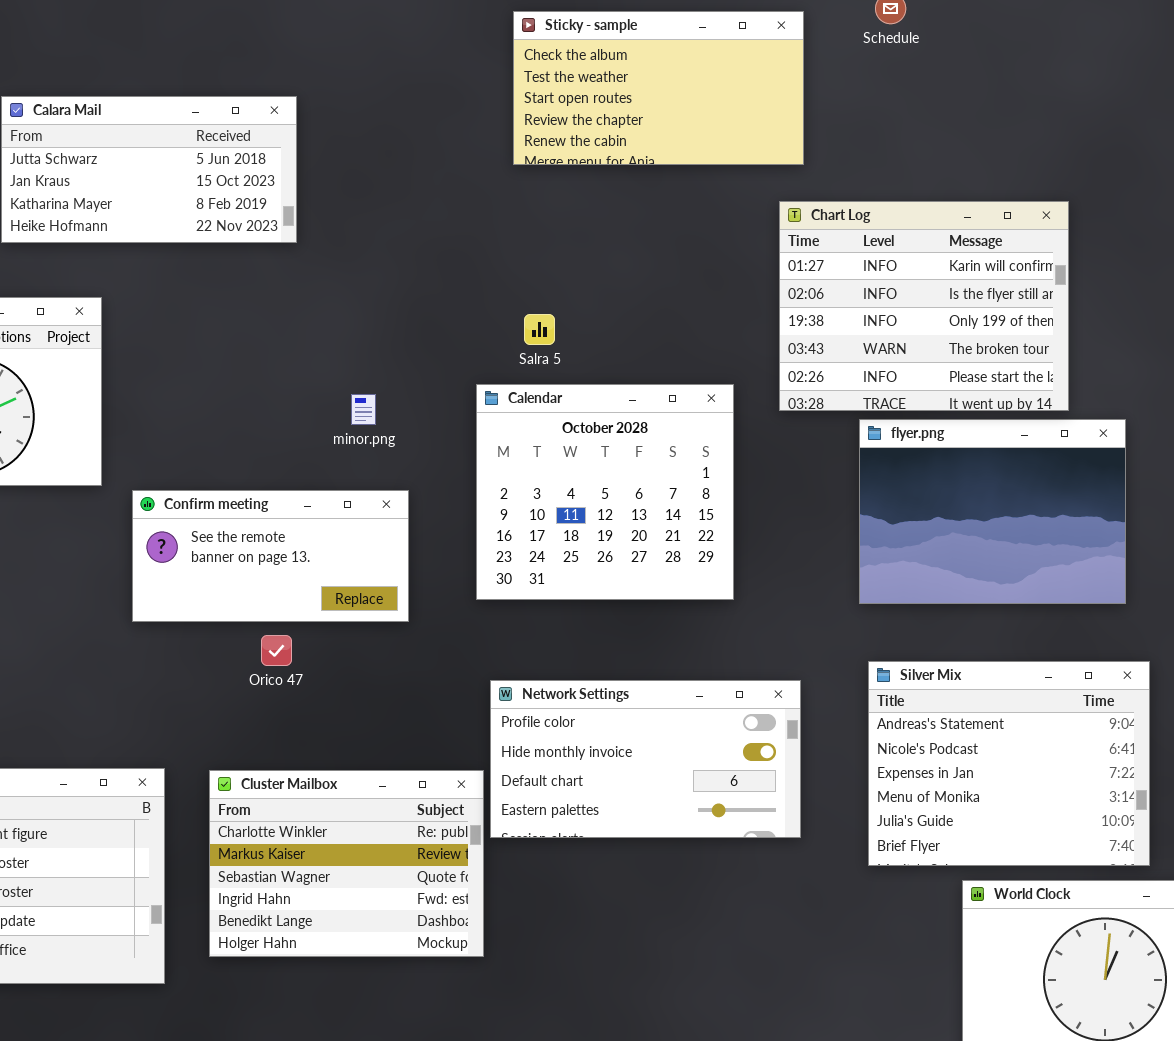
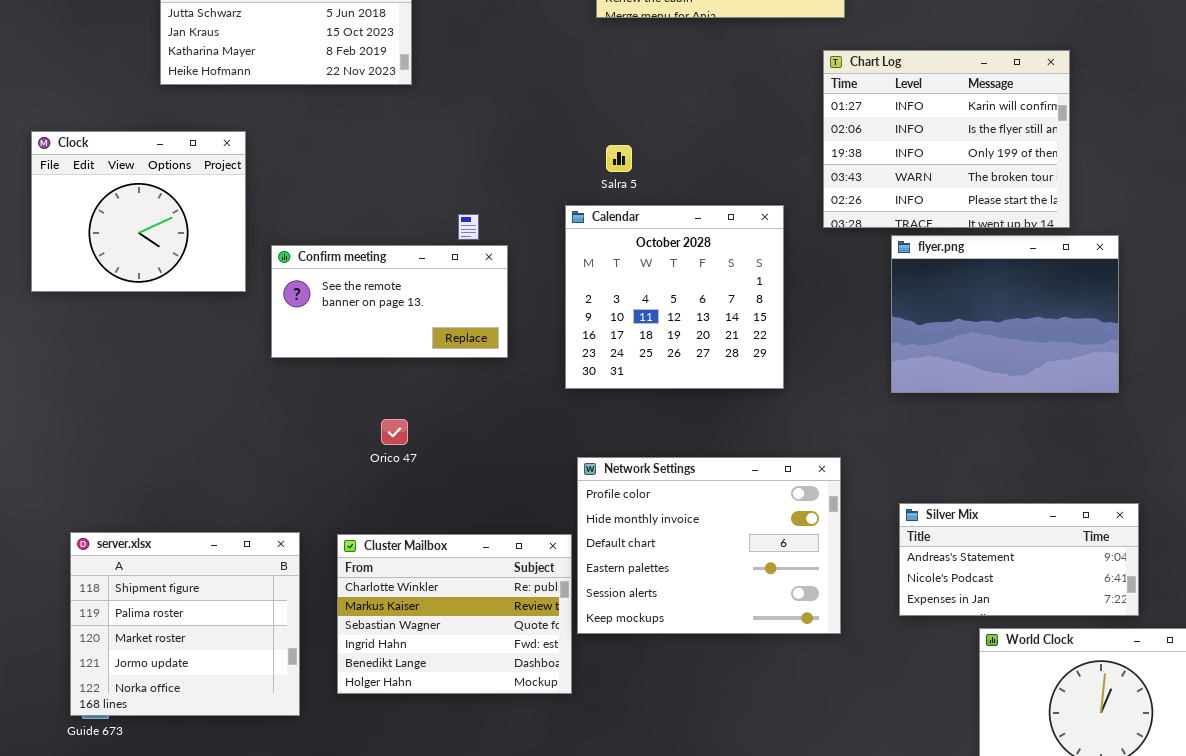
Confirm meeting: [132,490,409,622] -> [271,245,508,358], moved
Silver Mix: [868,661,1150,866] -> [899,503,1139,616], resized
Network Settings: [490,680,801,838] -> [577,457,841,634], resized

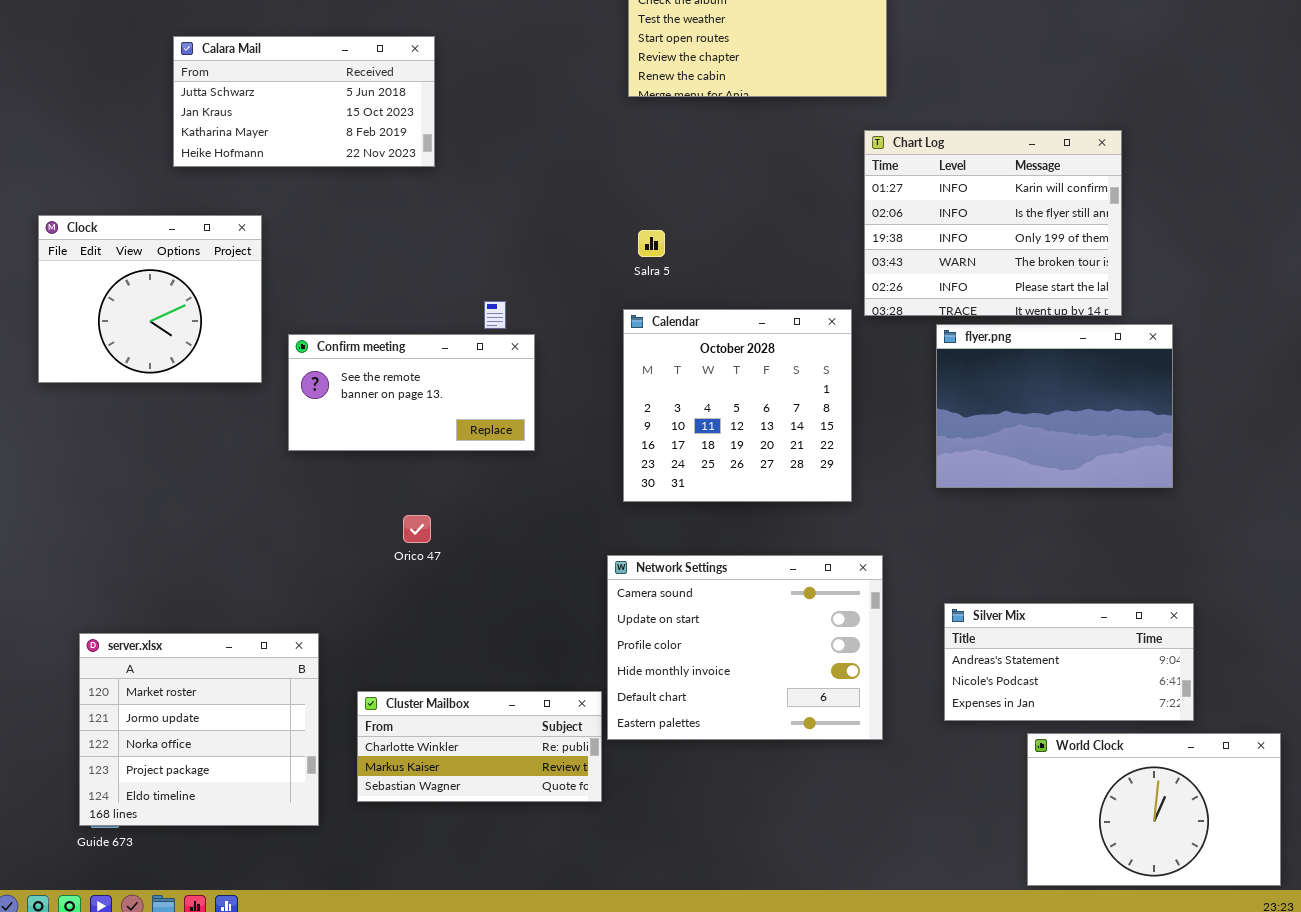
Calendar: [565,205,784,389] -> [623,309,852,502], moved
Network Settings: [577,457,841,634] -> [607,555,883,740], scrolled up 2 rows
server.xlsx: [70,532,300,716] -> [79,633,319,826], scrolled down 2 rows
Cluster Mailbox: [337,534,572,694] -> [357,691,602,802], resized

